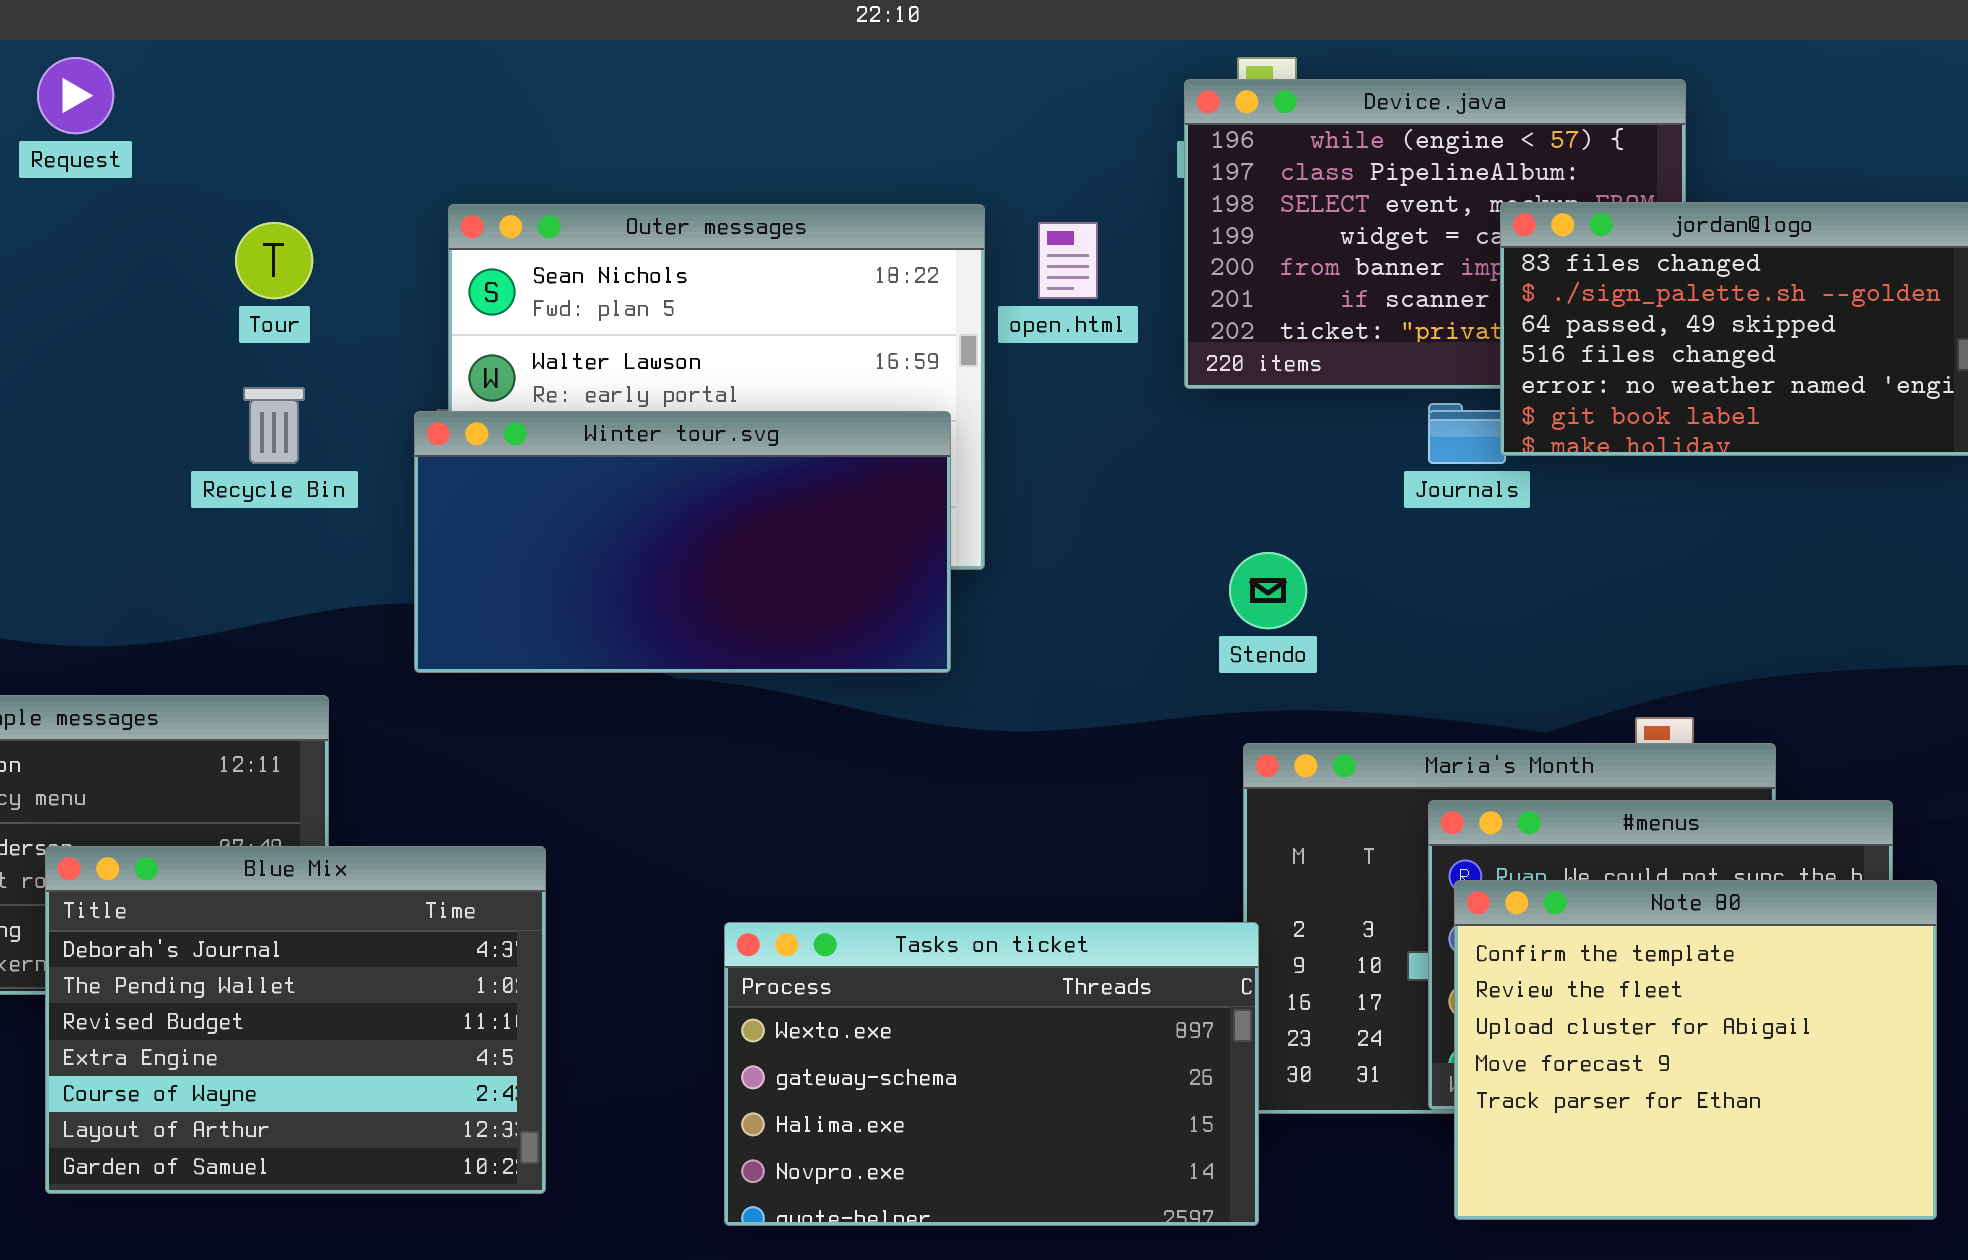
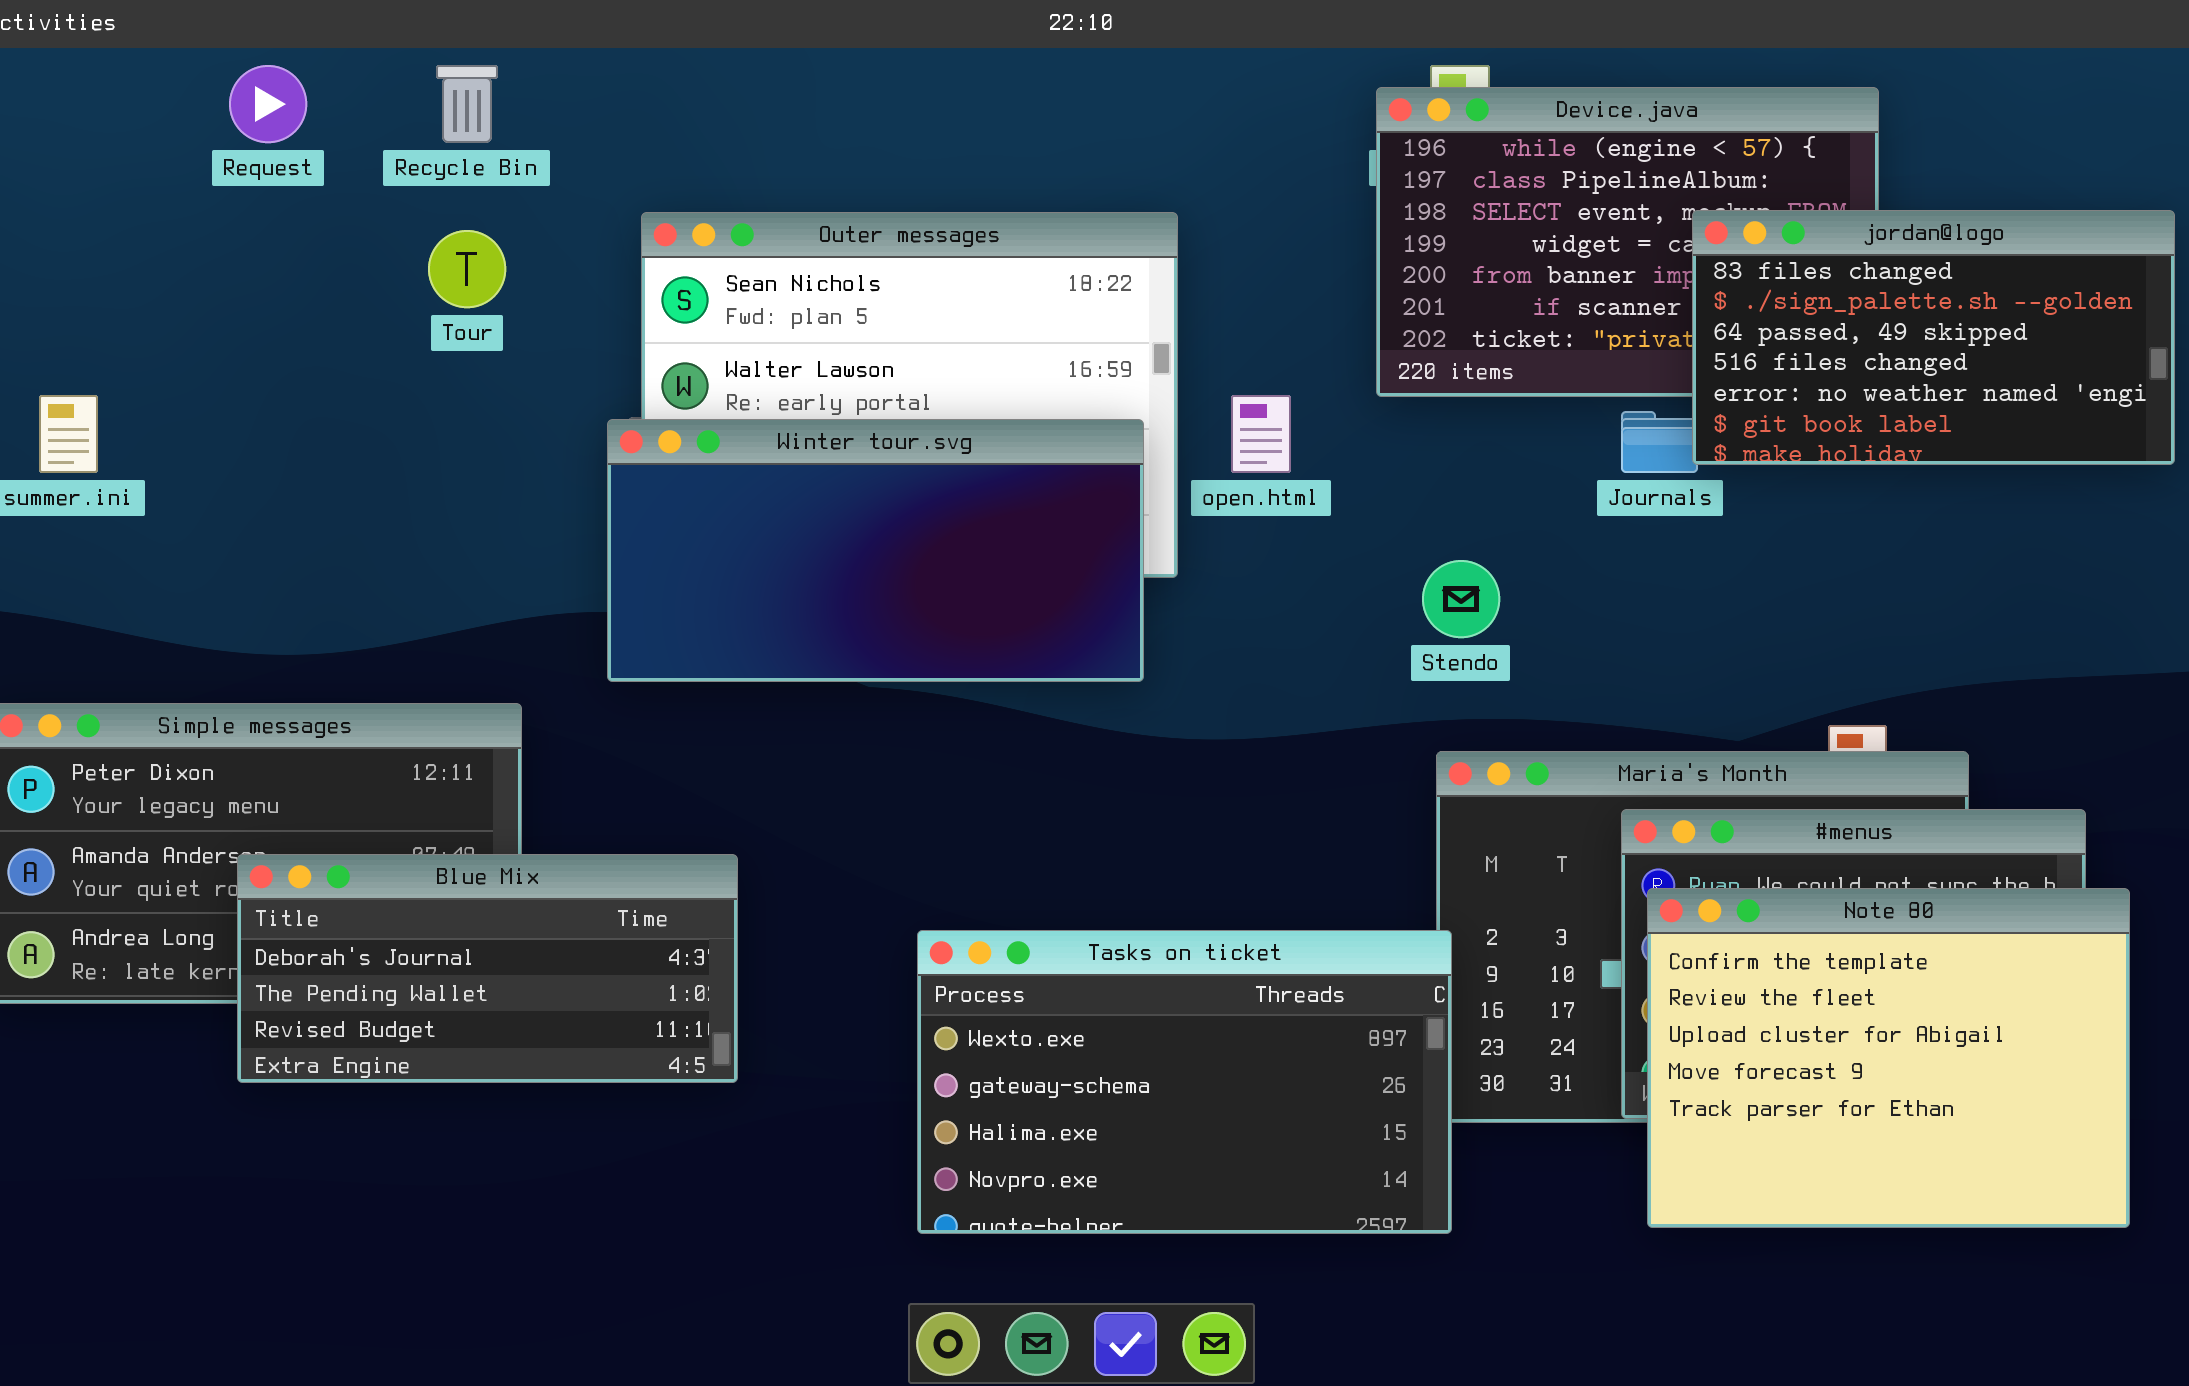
open.html: [1038,222,1098,299] -> [1231,395,1291,473], moved
Recycle Bin: [243,387,305,464] -> [436,65,498,143], moved
Blue Mix: [45,846,546,1194] -> [237,854,738,1083], resized

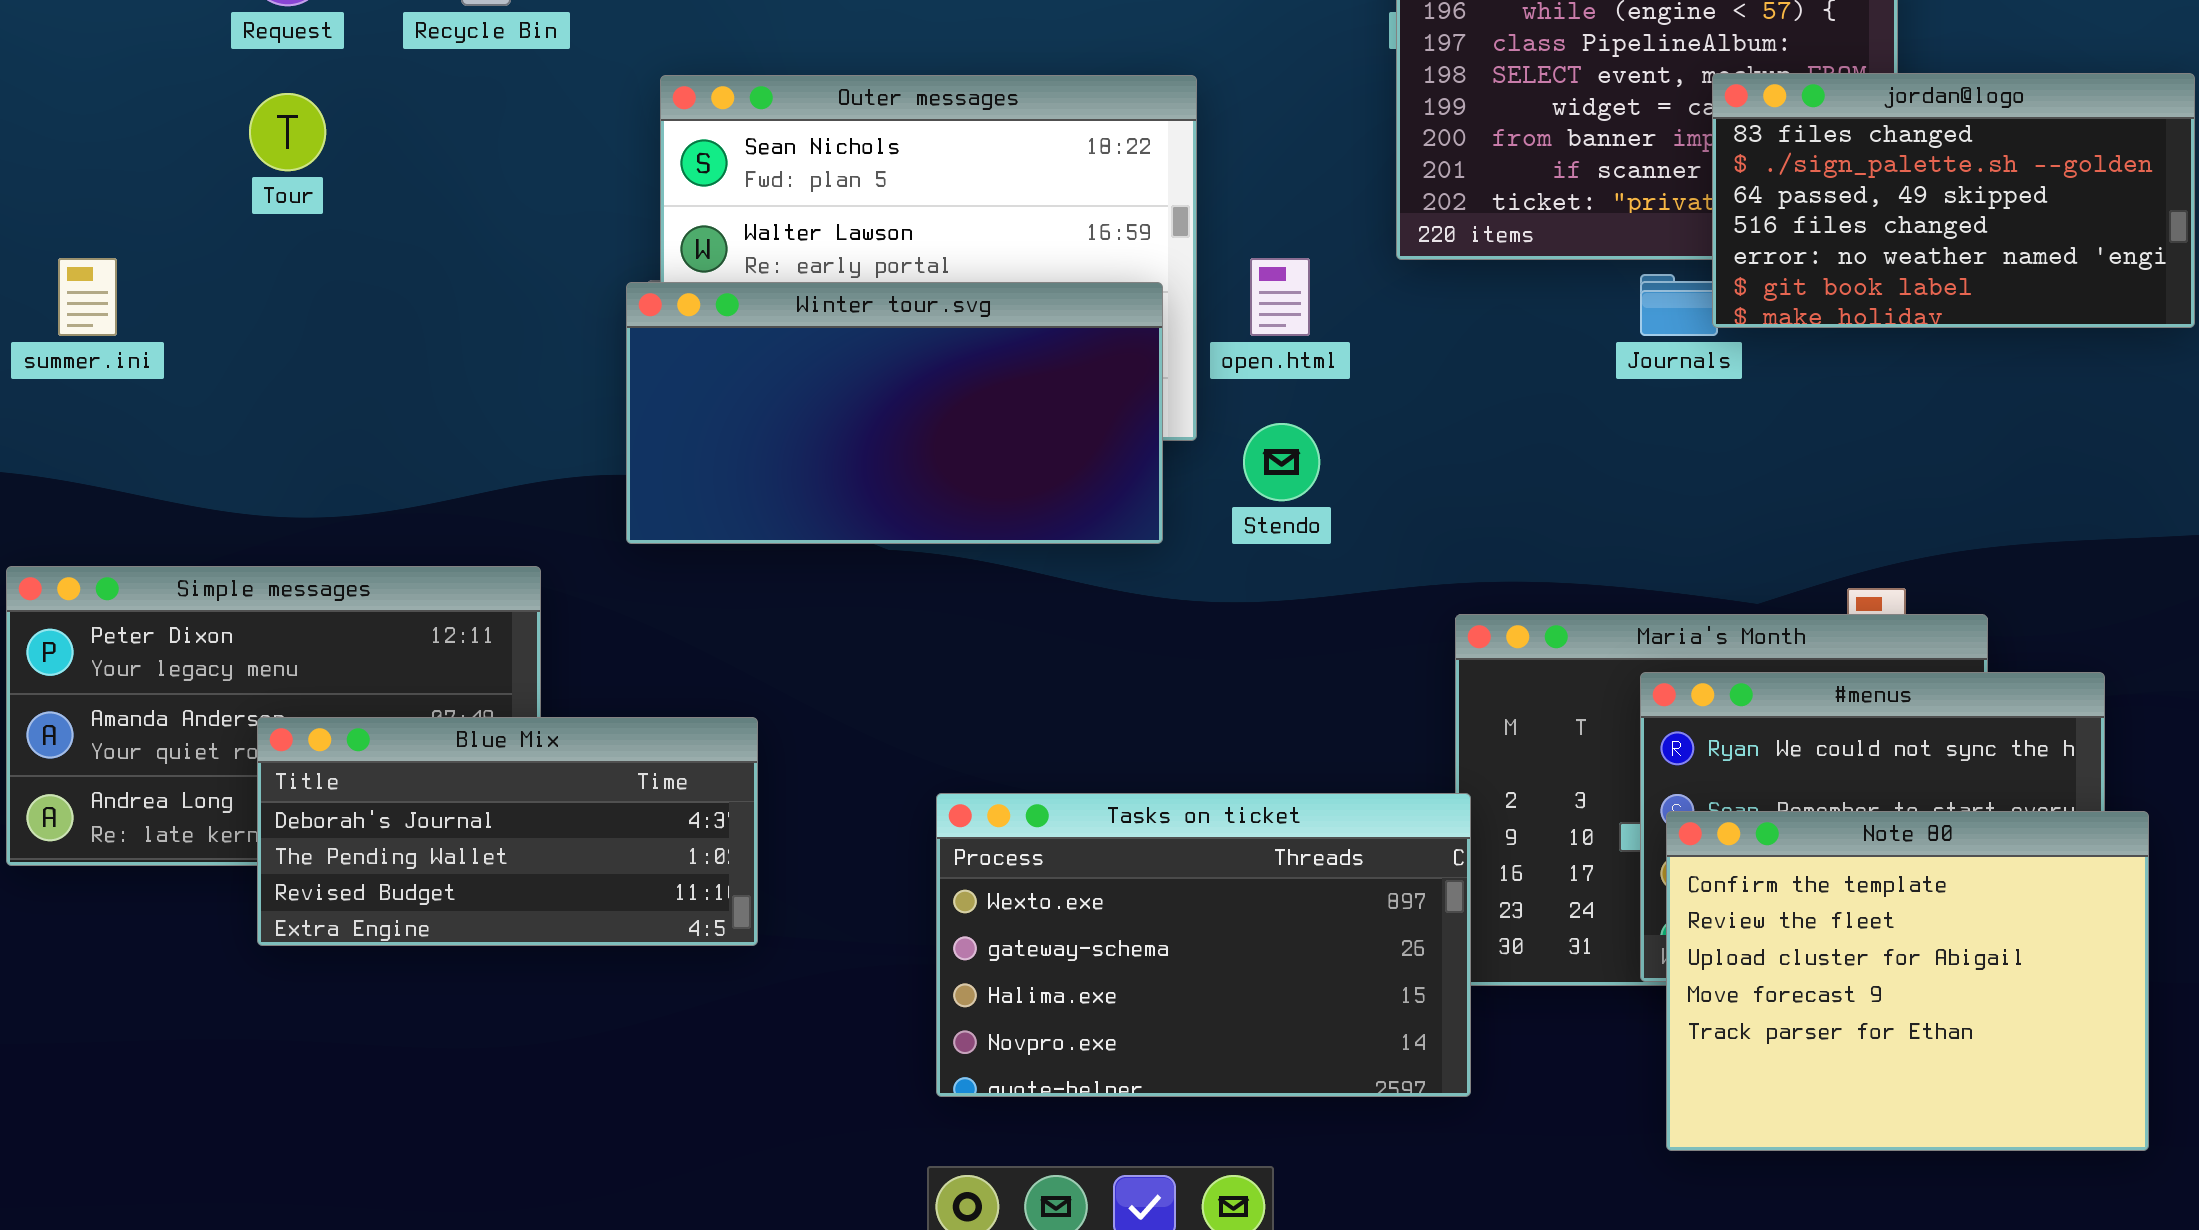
Tour: [428,230,506,308] -> [249,93,326,171], moved
Stendo: [1422,560,1500,638] -> [1243,423,1320,501], moved
Note 80: [1647,888,2130,1228] -> [1666,811,2149,1151], moved

